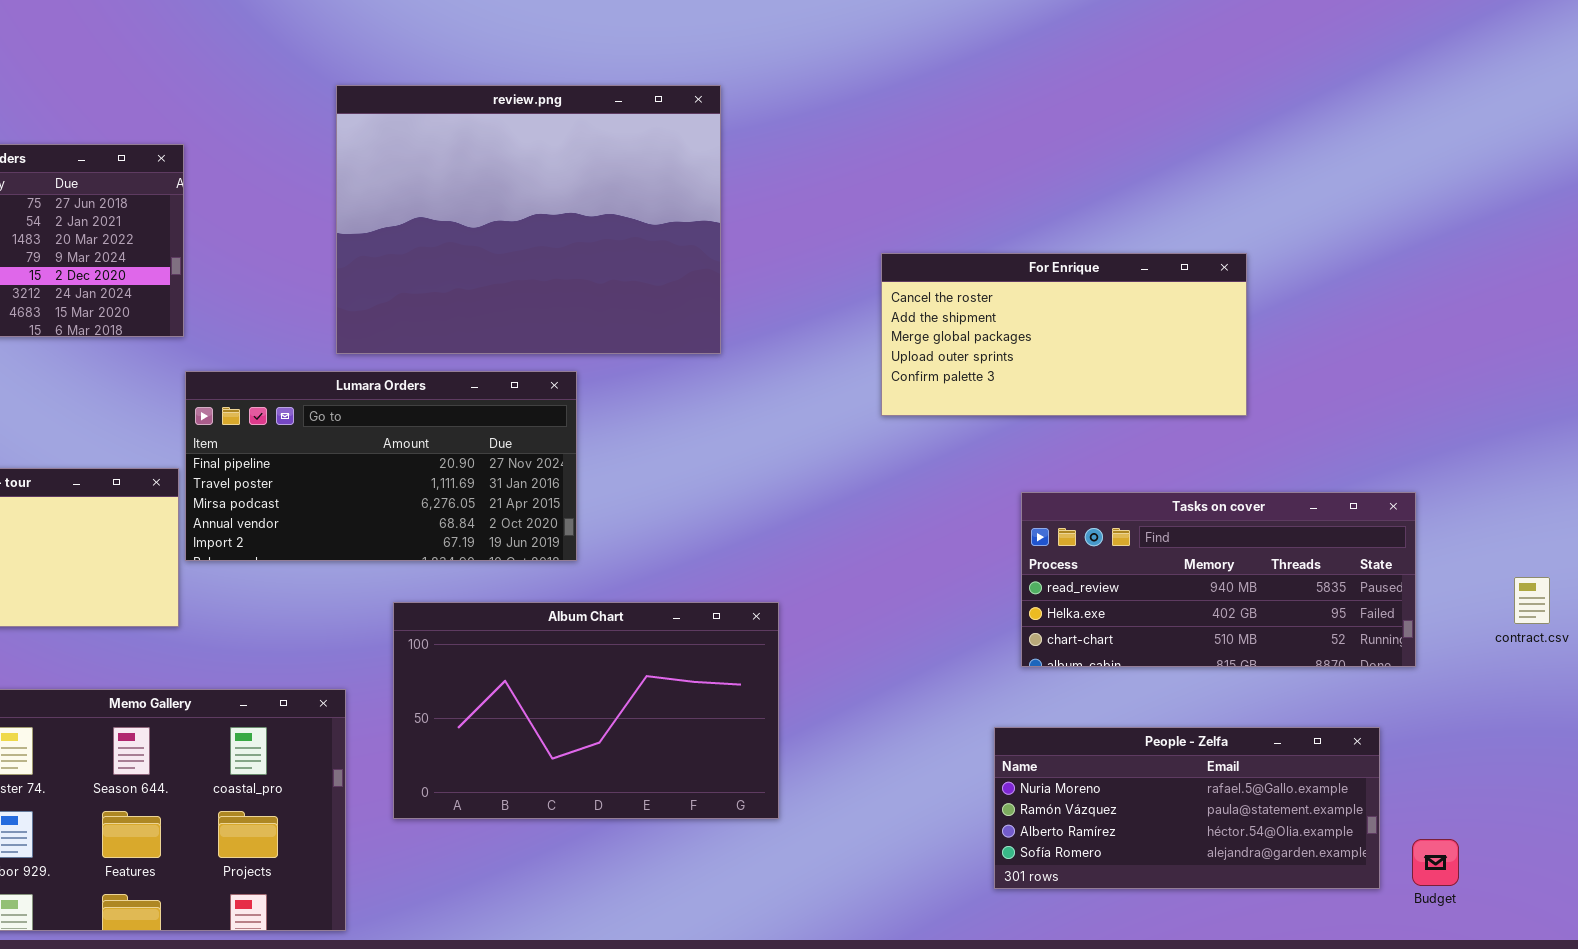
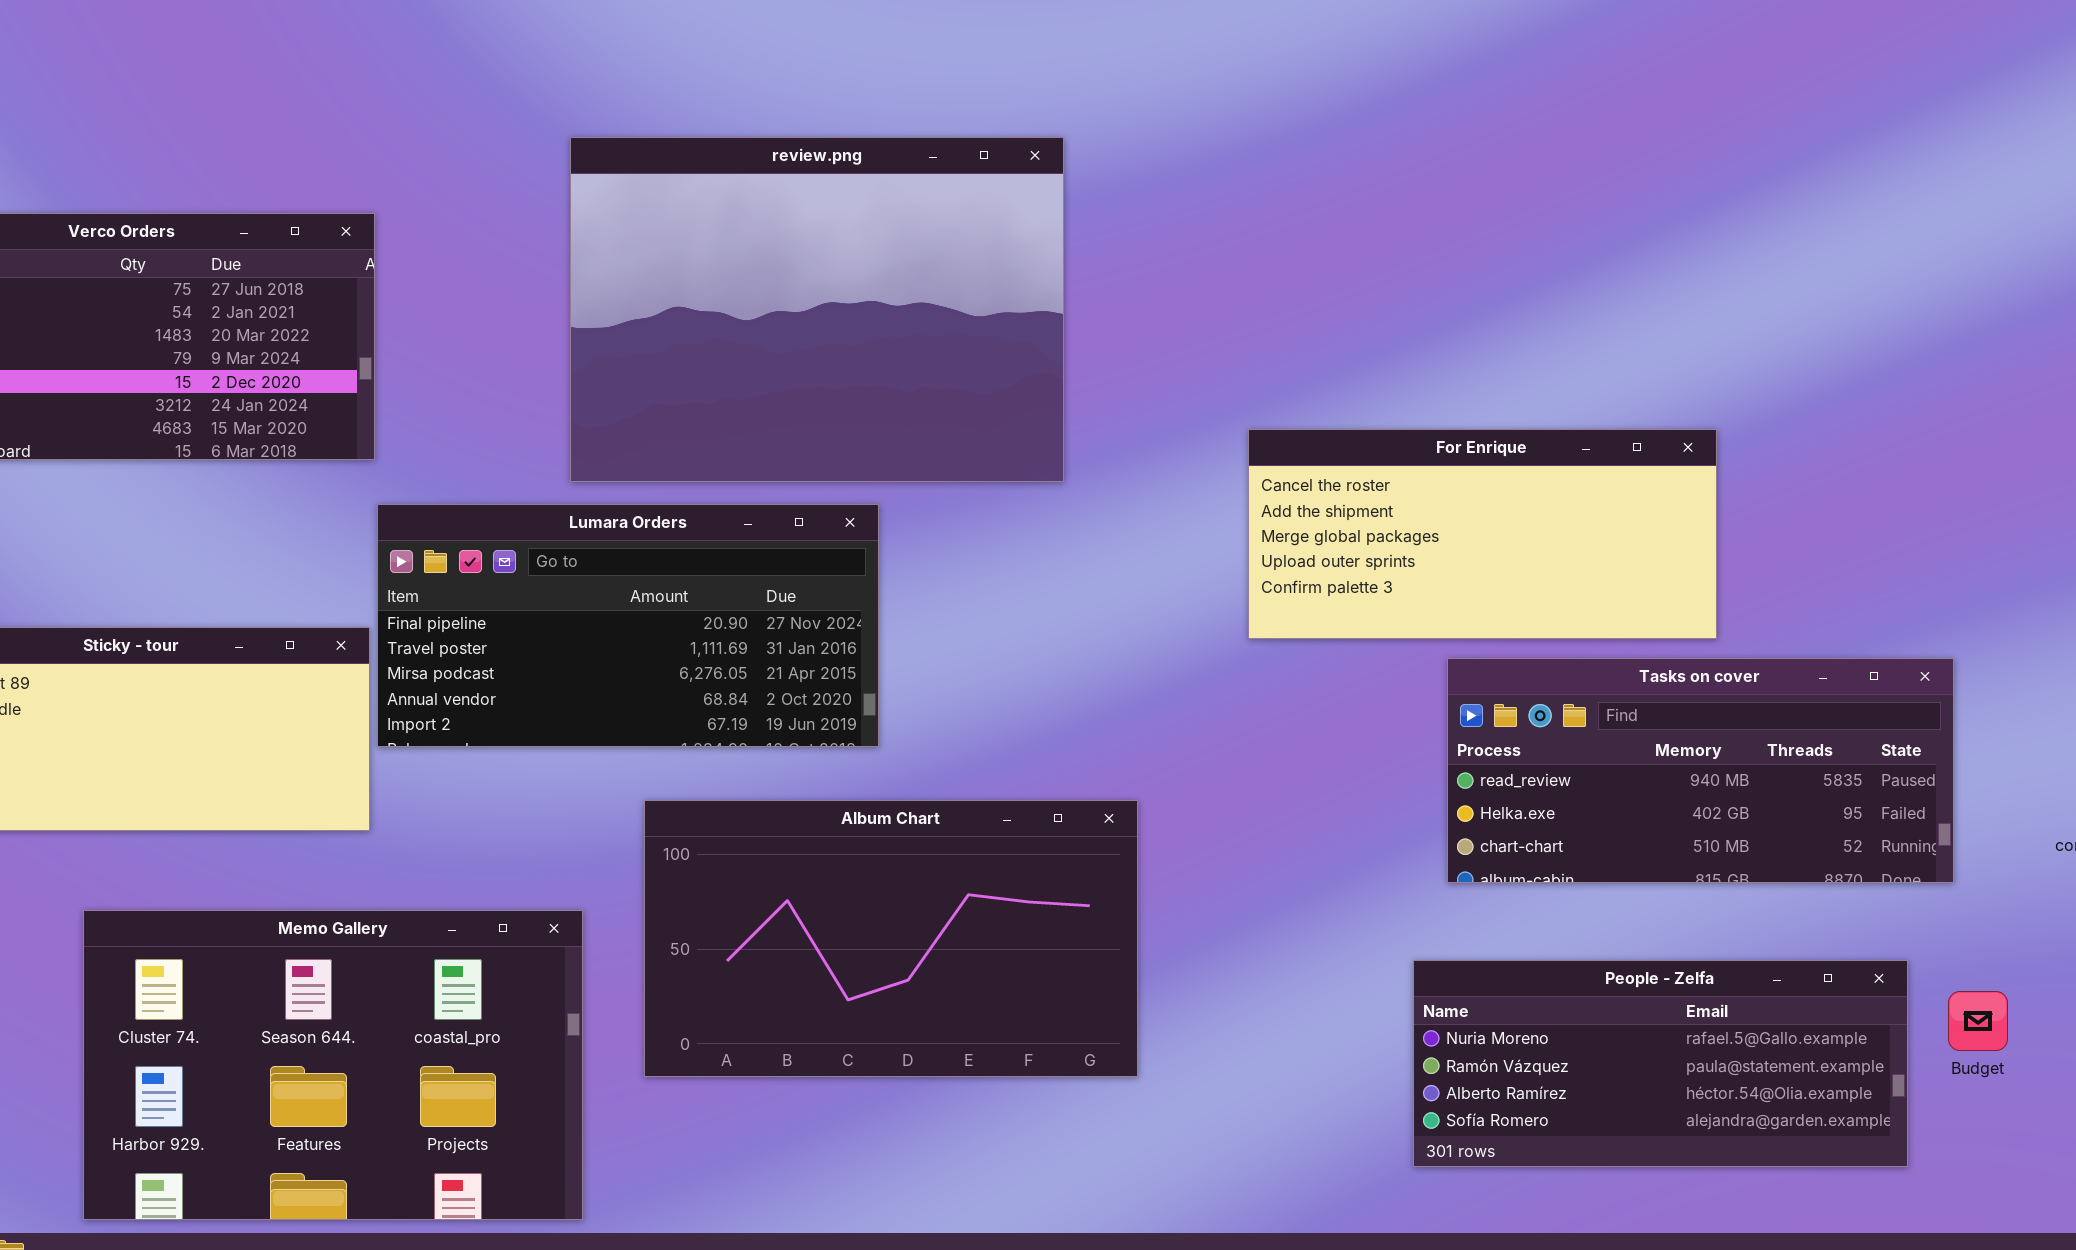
For Enrique: [881,253,1247,416] -> [1248,429,1717,639], moved
Budget: [1412,839,1459,886] -> [1948,991,2008,1051], moved

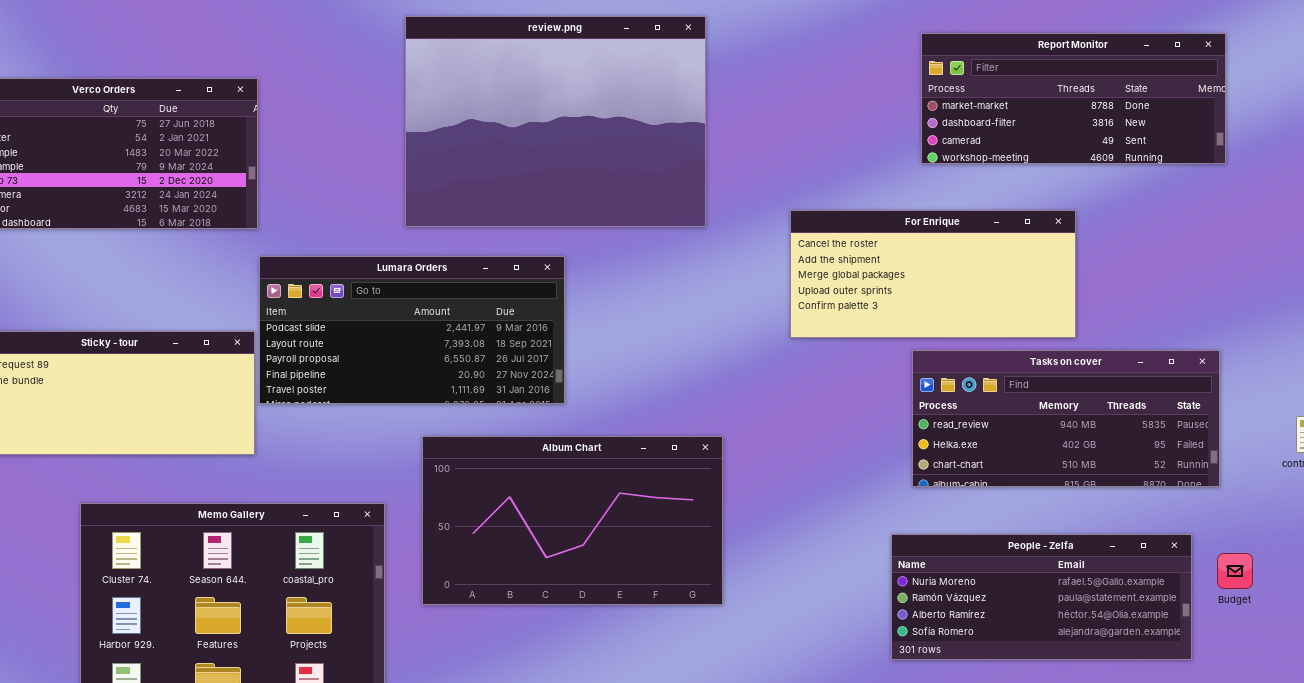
review.png: [570,137,1064,482] -> [405,16,706,227], moved
Report Monitor: none -> [921,33,1226,164], opened
Lumara Orders: [377,504,879,747] -> [259,256,565,404], scrolled up 3 rows

